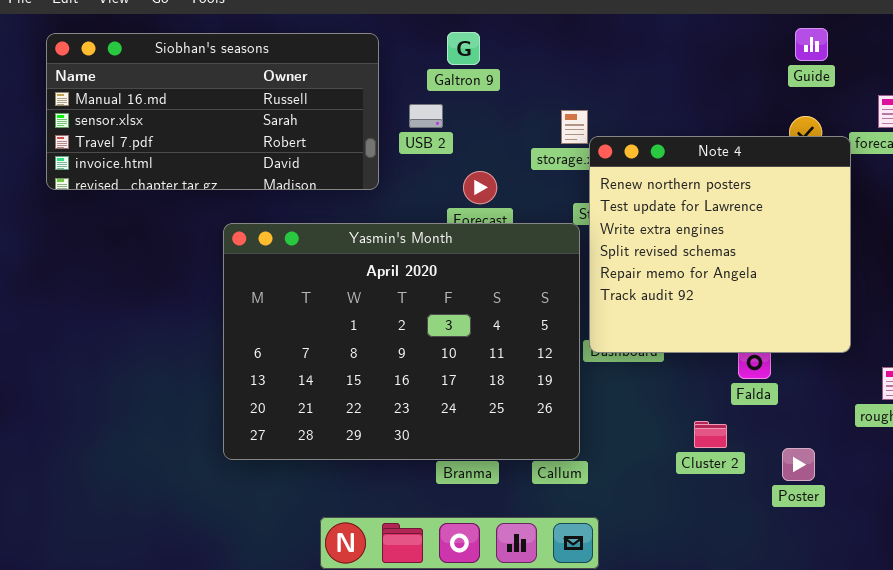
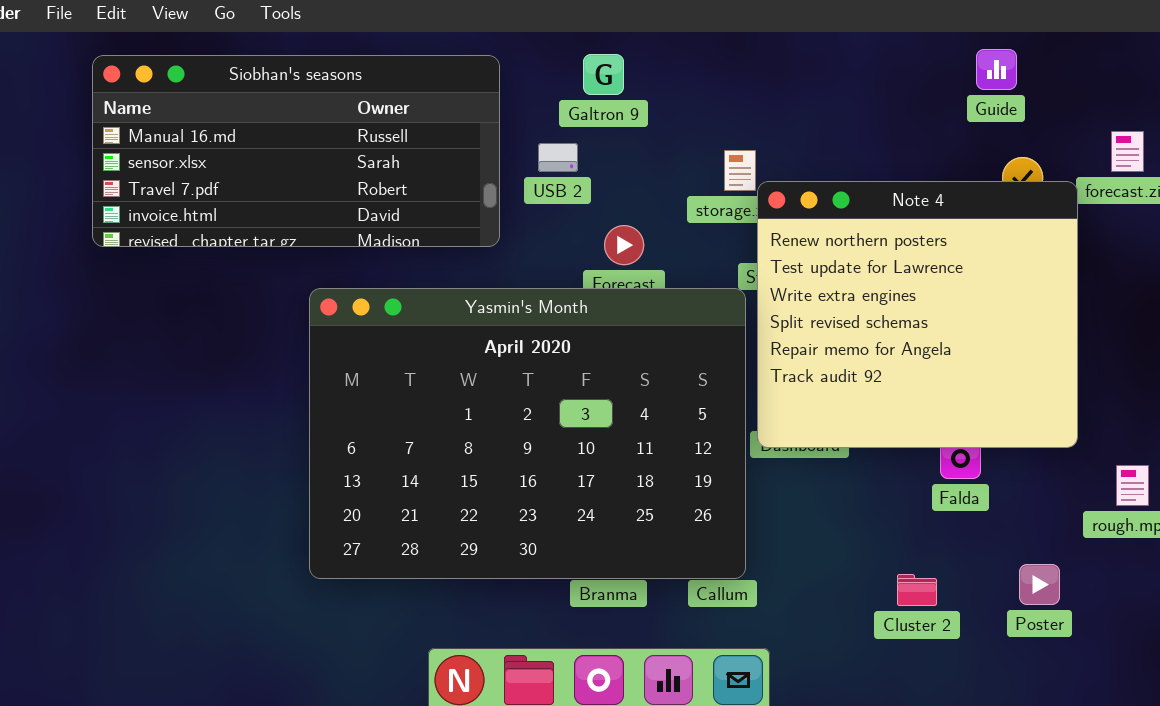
Guide: [795,28,828,61] -> [976,49,1017,90], moved
Cluster 2: [694,421,727,448] -> [897,574,937,606], moved
Poster: [782,448,815,481] -> [1019,564,1060,605], moved

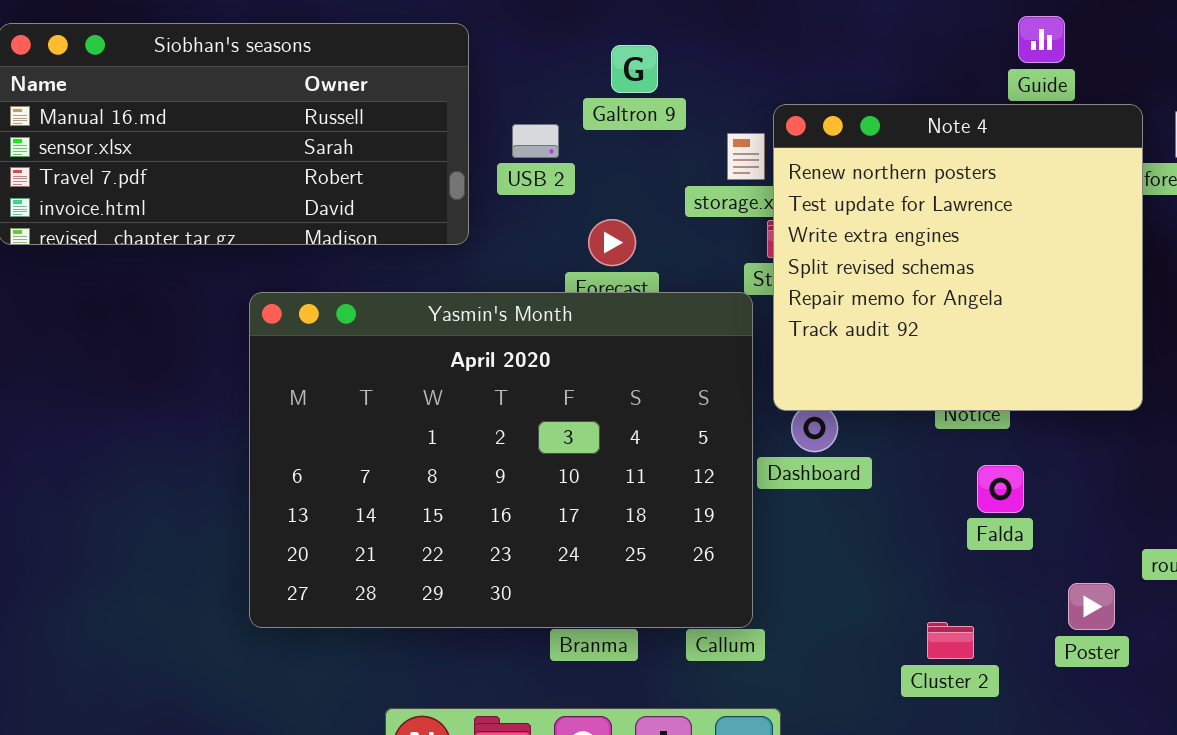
Galtron 9: [583,54,624,95] -> [611,45,658,93], moved
Note 4: [757,181,1078,448] -> [773,104,1143,411], moved
Poster: [1019,564,1060,605] -> [1068,583,1115,630], moved

